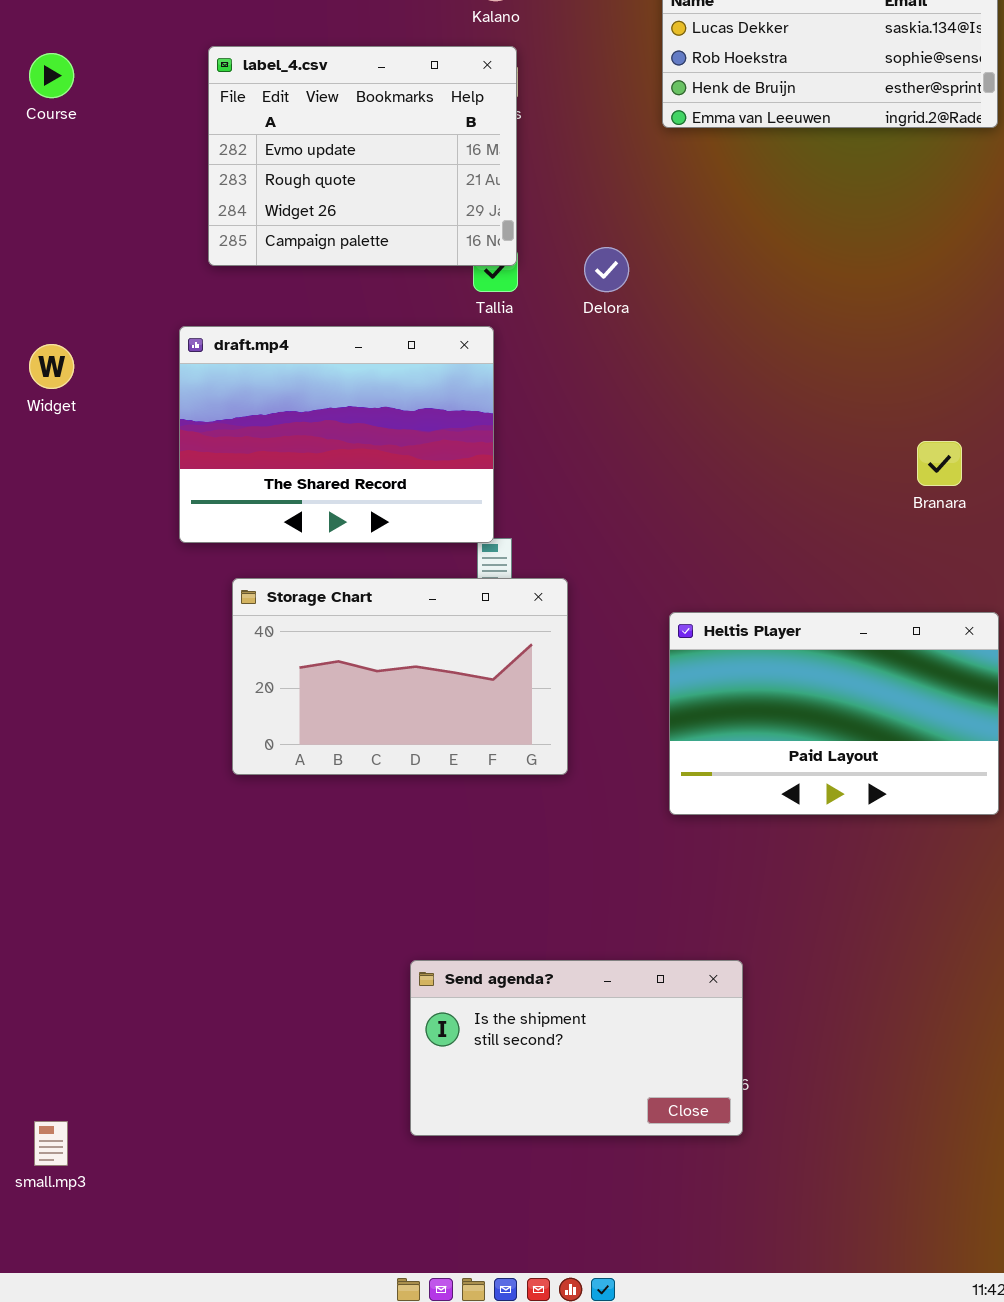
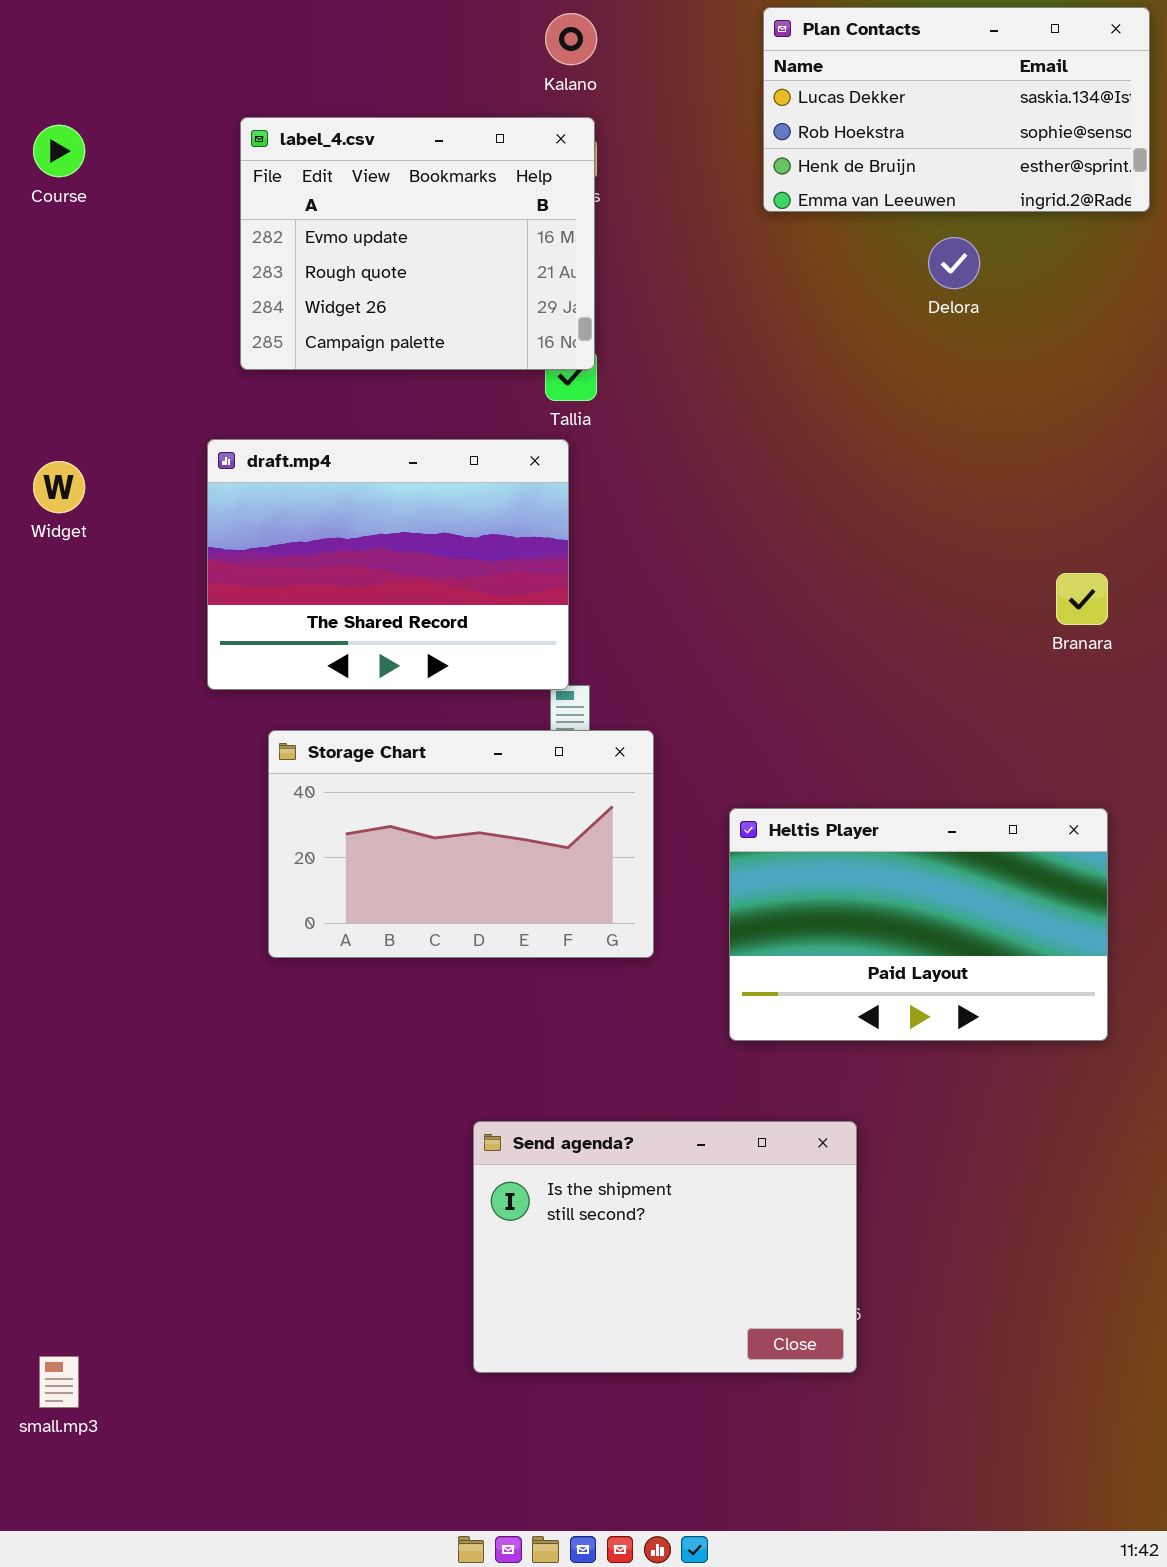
Delora: [584,247,629,292] -> [928,237,980,289], moved
Heltis Player: [669,612,999,815] -> [729,808,1108,1041], moved
Send agenda?: [410,960,743,1136] -> [473,1121,857,1373], resized

